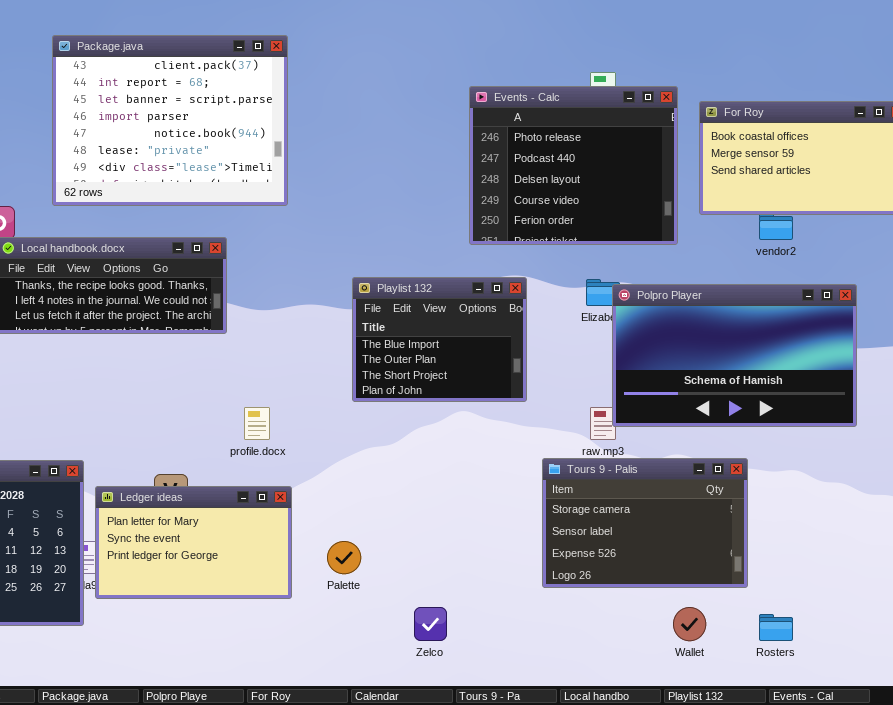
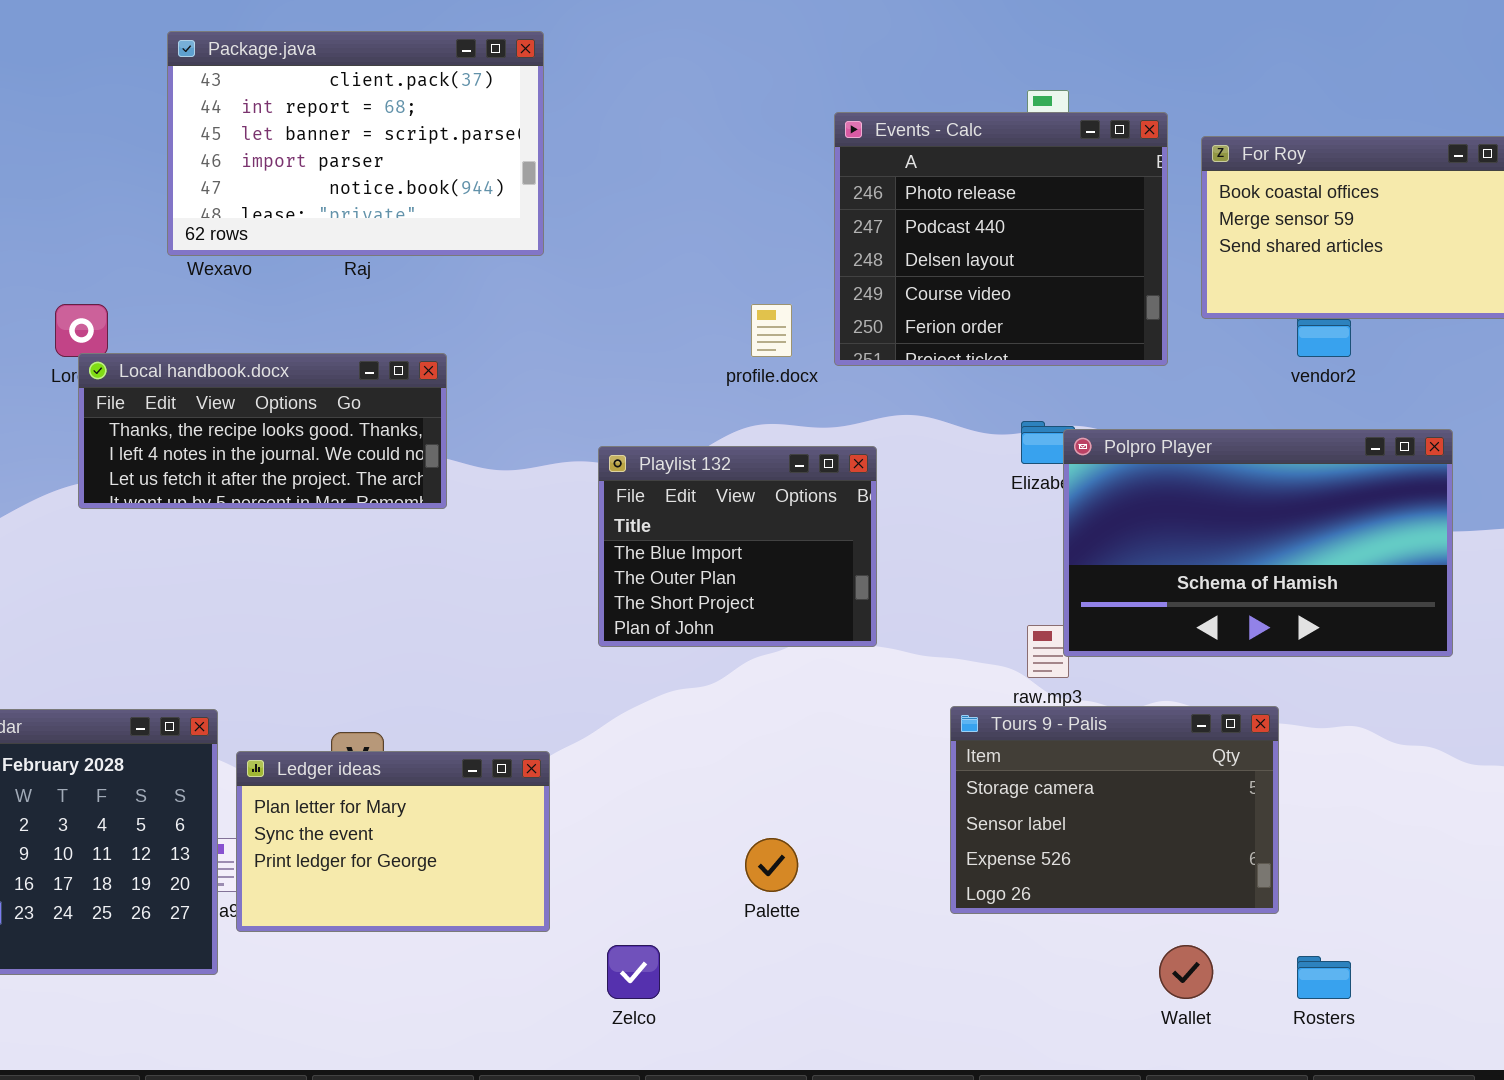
Package.java: [52,35,288,206] -> [167,31,544,256], resized
Playlist 132: [352,277,527,402] -> [598,446,877,647], moved
profile.docx: [244,407,270,440] -> [751,304,792,357], moved
Palette: [327,541,361,574] -> [745,838,798,892], moved
Zelco: [414,607,447,641] -> [607,945,660,999], moved

